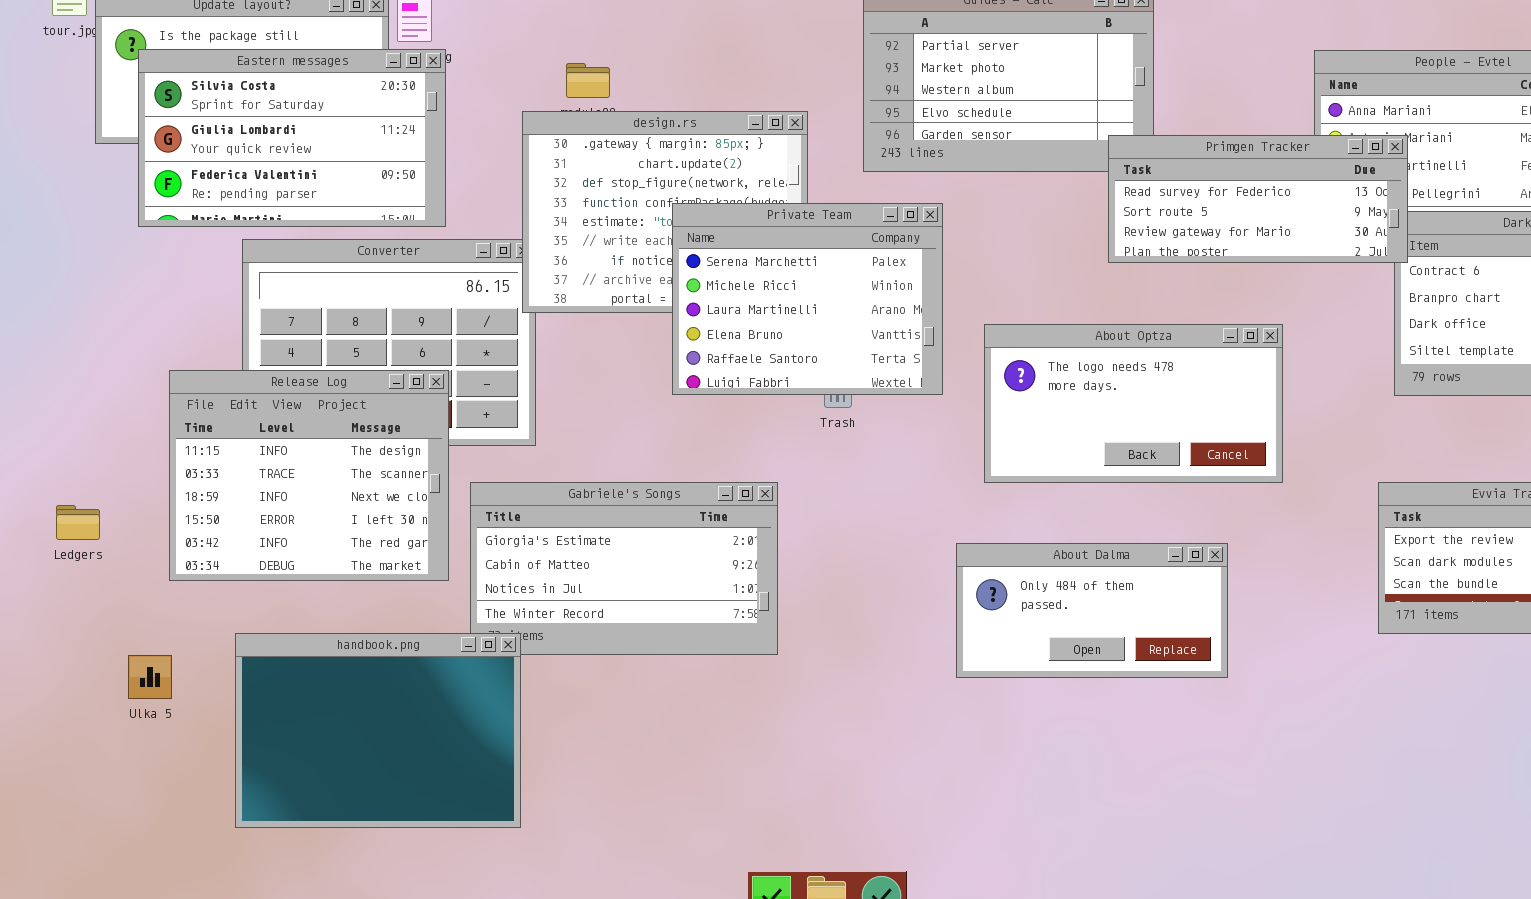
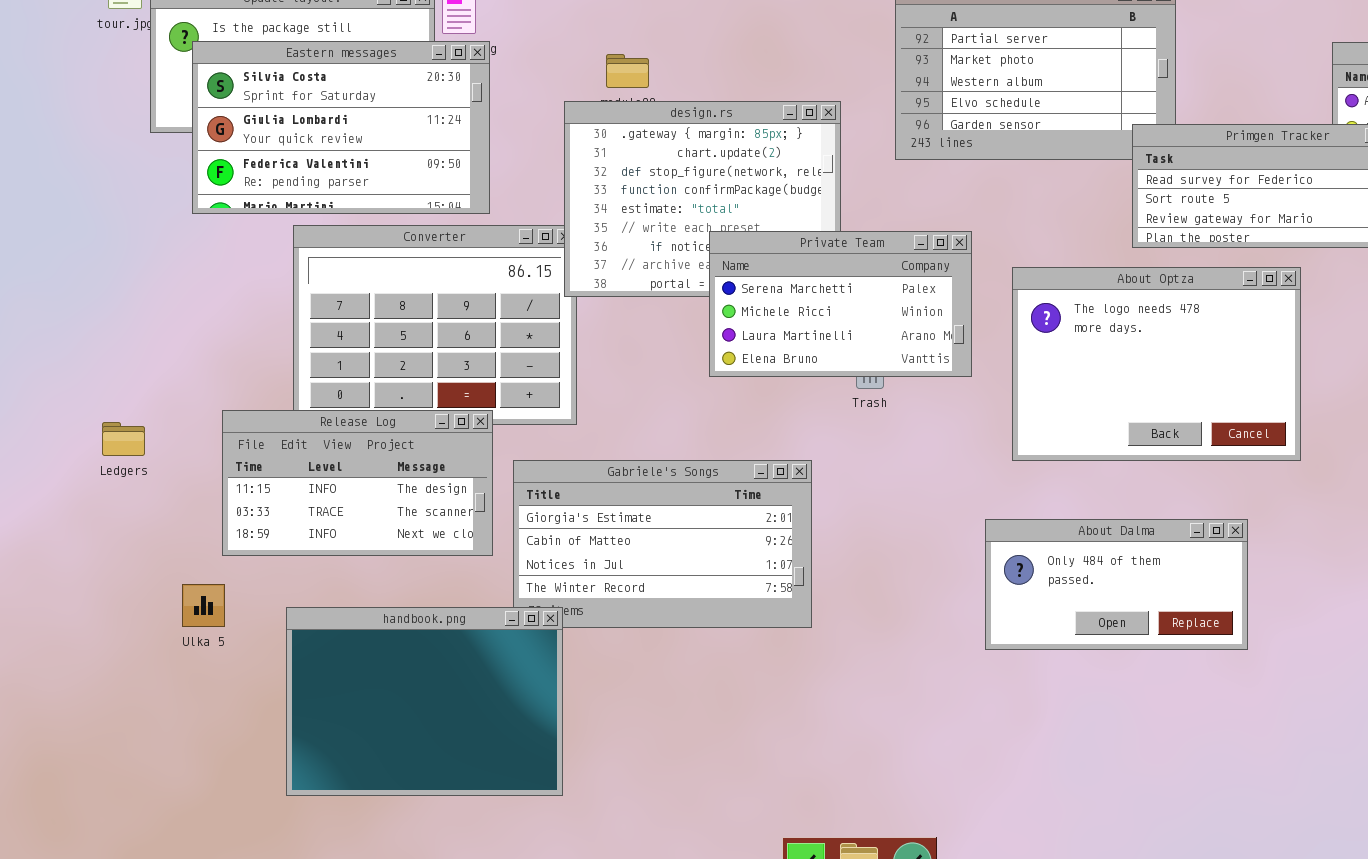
Private Team: [672,203,943,395] -> [709,231,972,377], resized
About Optza: [984,324,1283,483] -> [1012,267,1301,461], resized
Release Log: [169,370,449,581] -> [222,410,493,556], resized
Ledgers: [56,505,100,540] -> [102,422,145,456], moved
Ulka 5: [128,655,172,699] -> [182,584,225,627], moved

